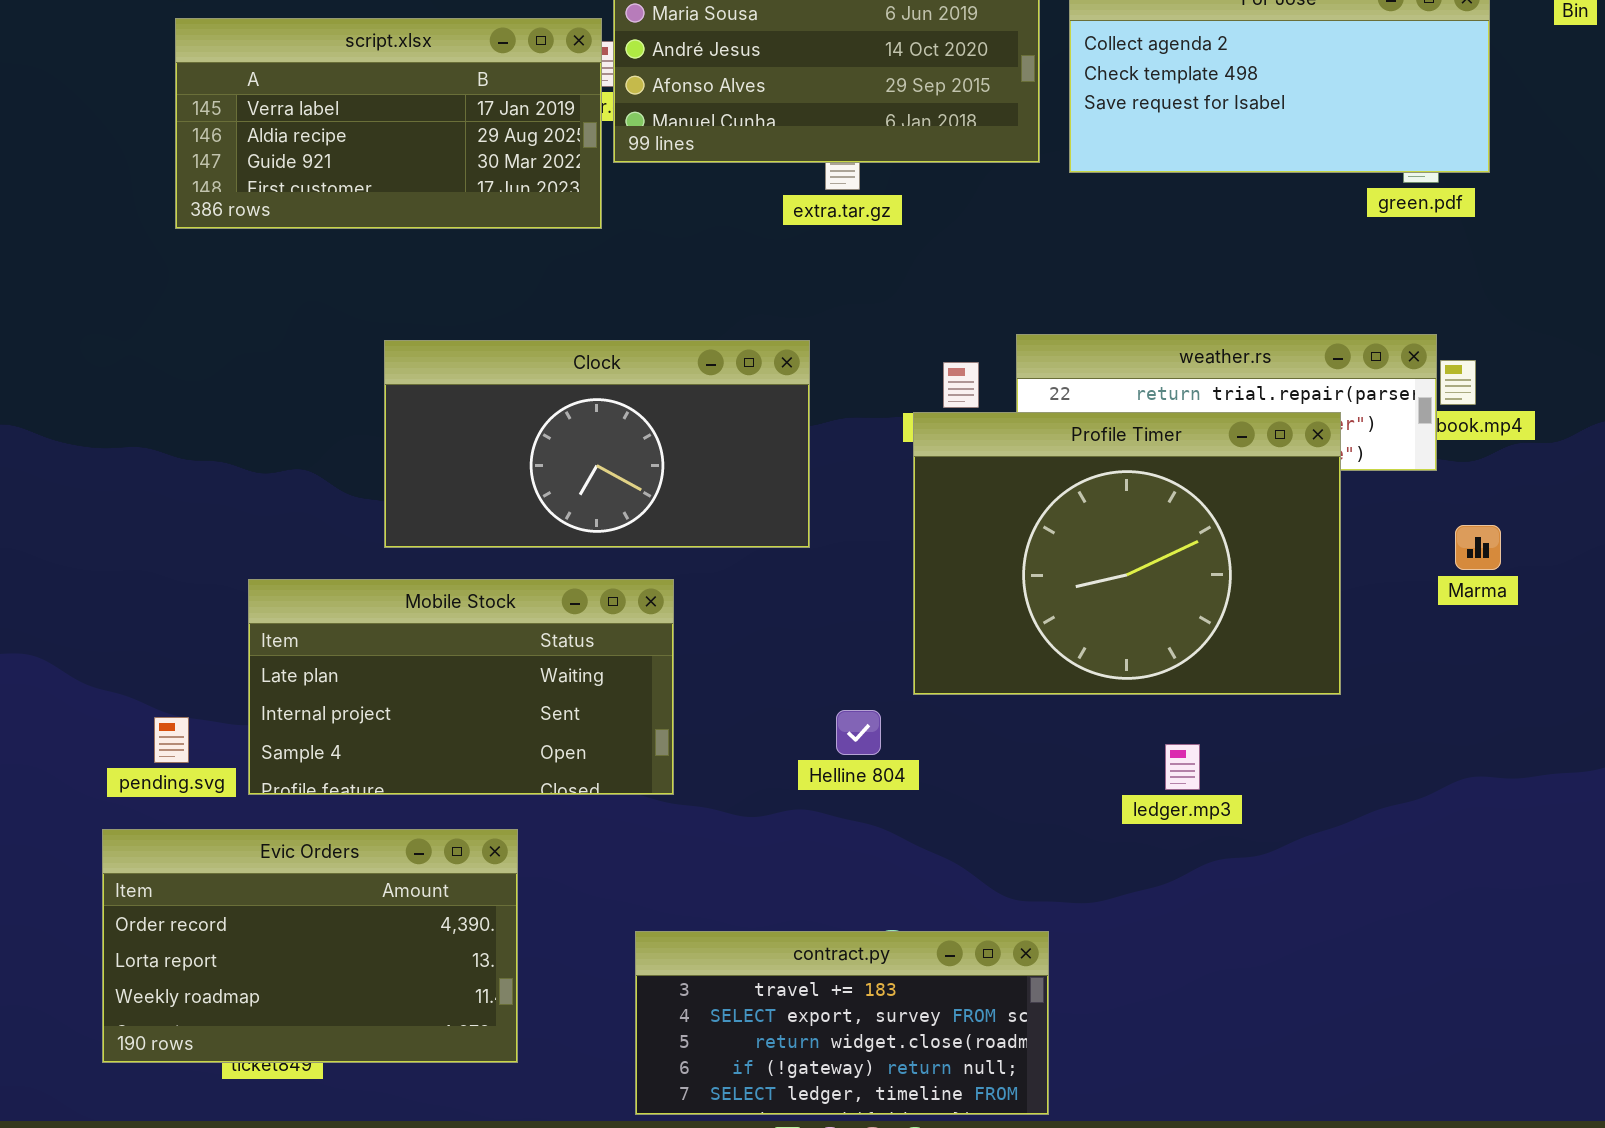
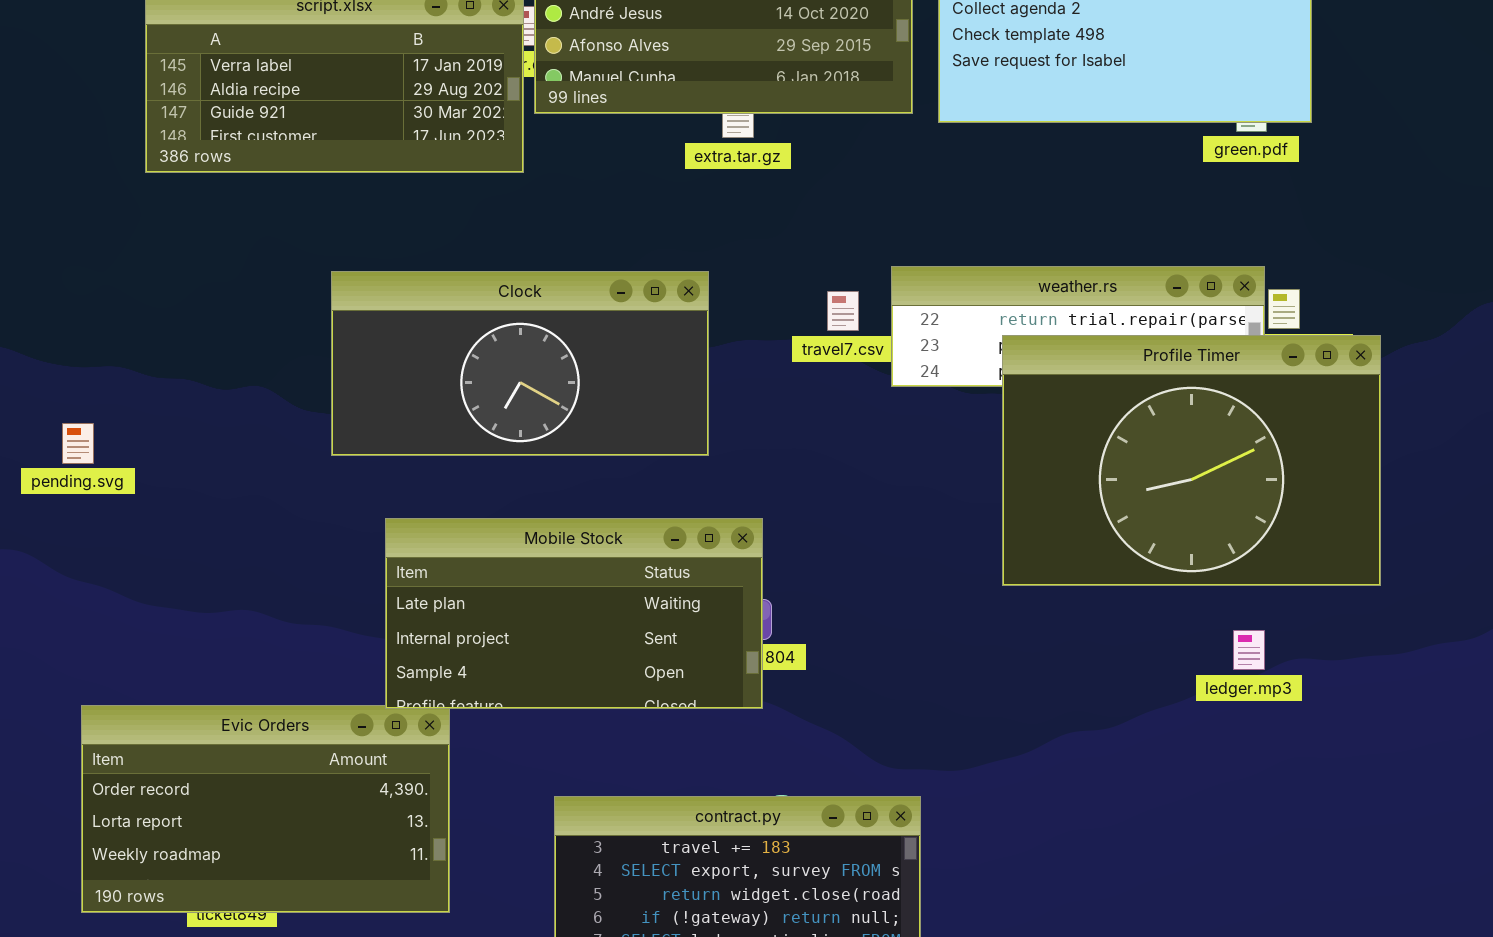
Profile Timer: [913,412,1341,695] -> [1002,335,1381,586], moved
Mobile Stock: [248,579,674,795] -> [385,518,763,709], moved
pending.svg: [154,717,189,763] -> [62,423,94,464], moved
ledger.mp3: [1165,744,1200,790] -> [1233,630,1265,670], moved

